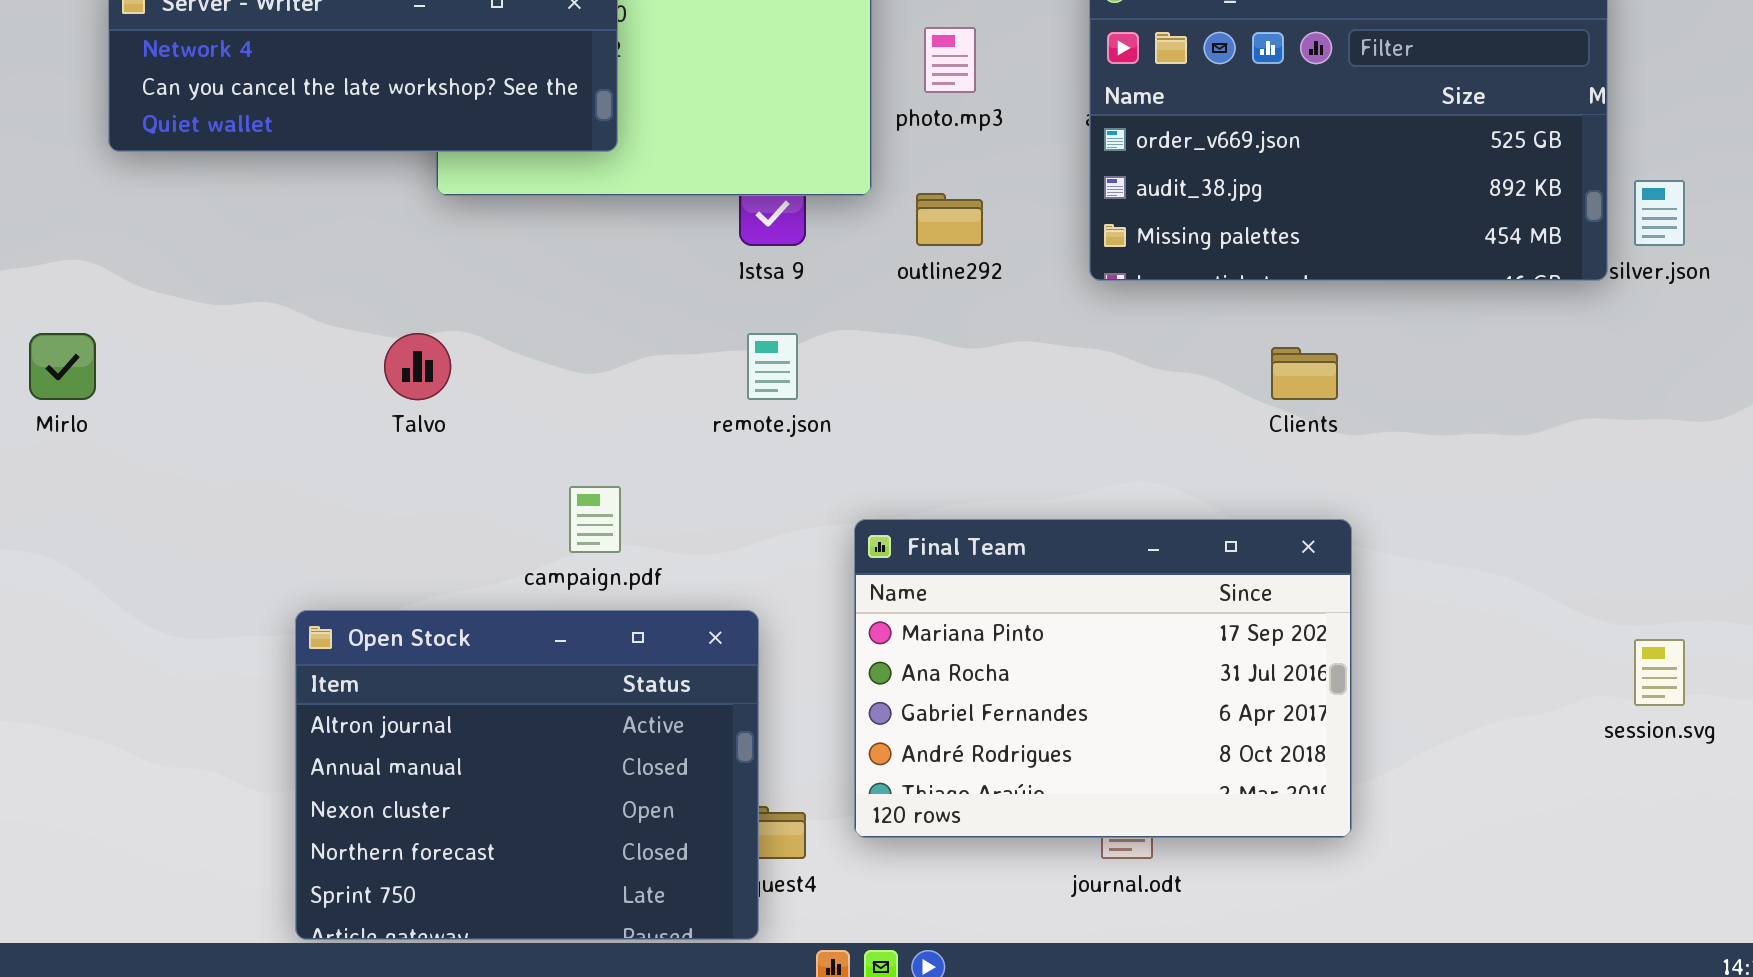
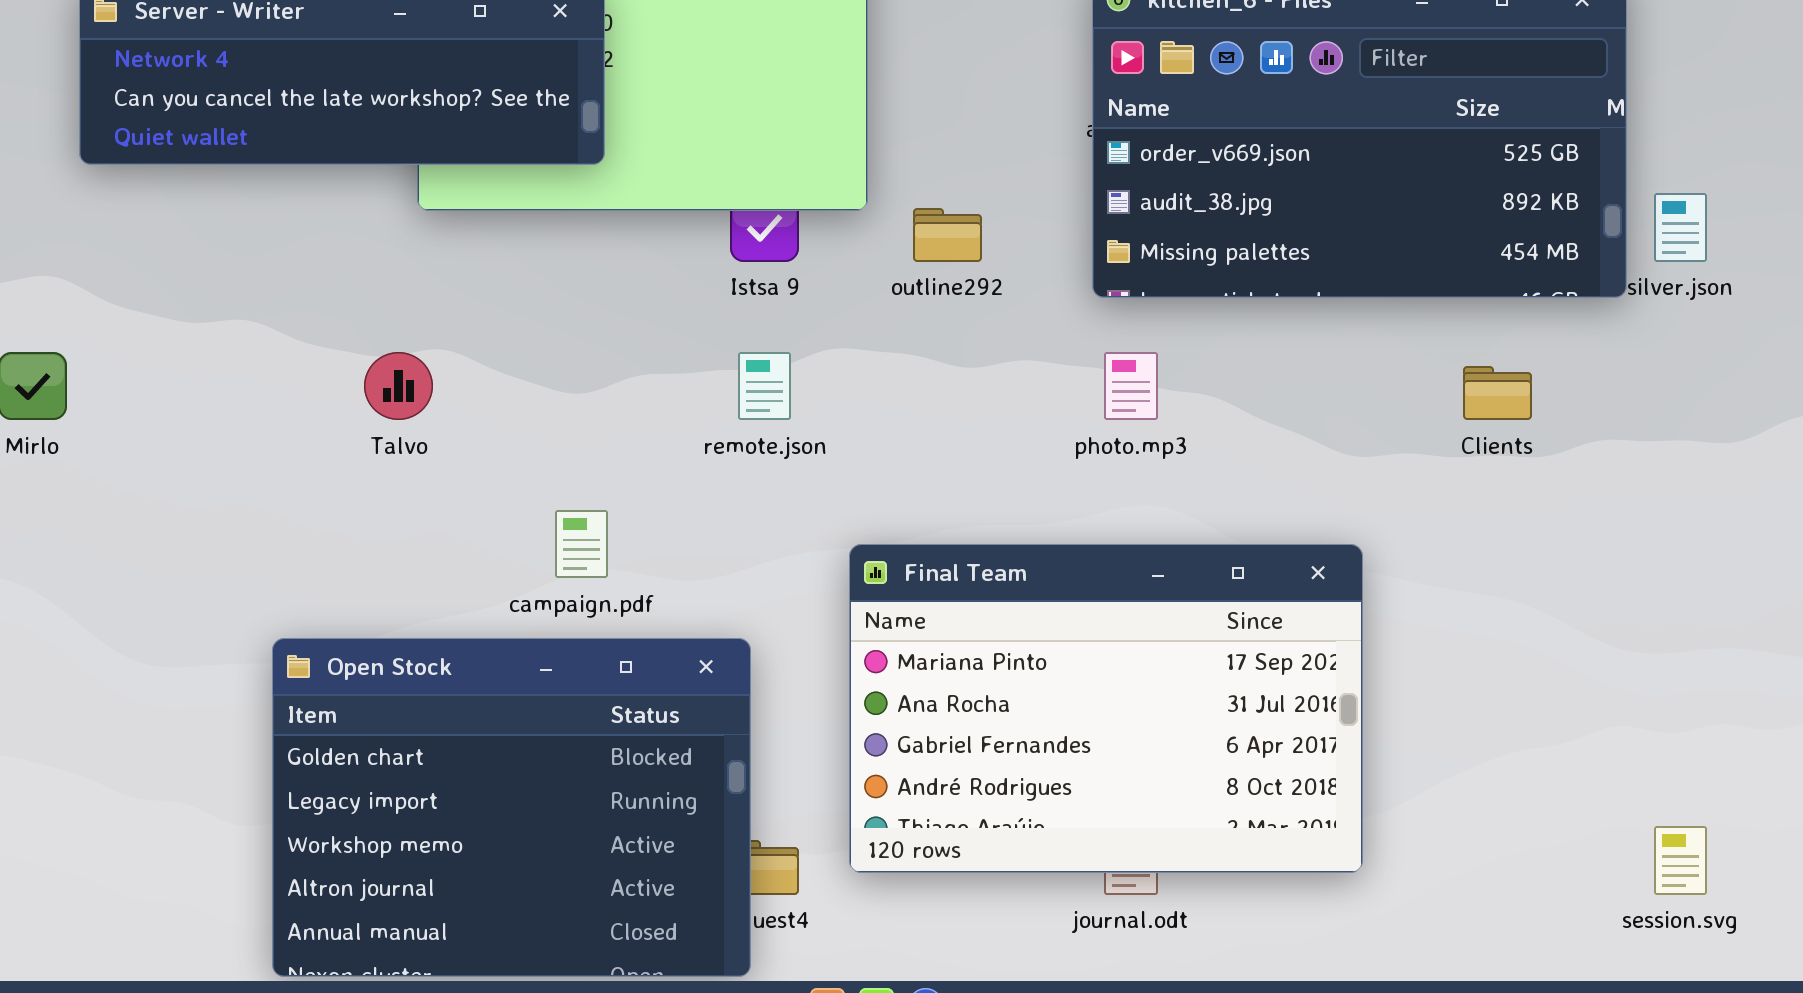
photo.mp3: [924,27,976,93] -> [1104,352,1158,420], moved
Clients: [1271,347,1338,400] -> [1463,366,1532,420], moved
Open Stock: [295,610,759,940] -> [272,638,751,977], scrolled up 3 rows
session.svg: [1634,639,1685,706] -> [1654,826,1707,895], moved

